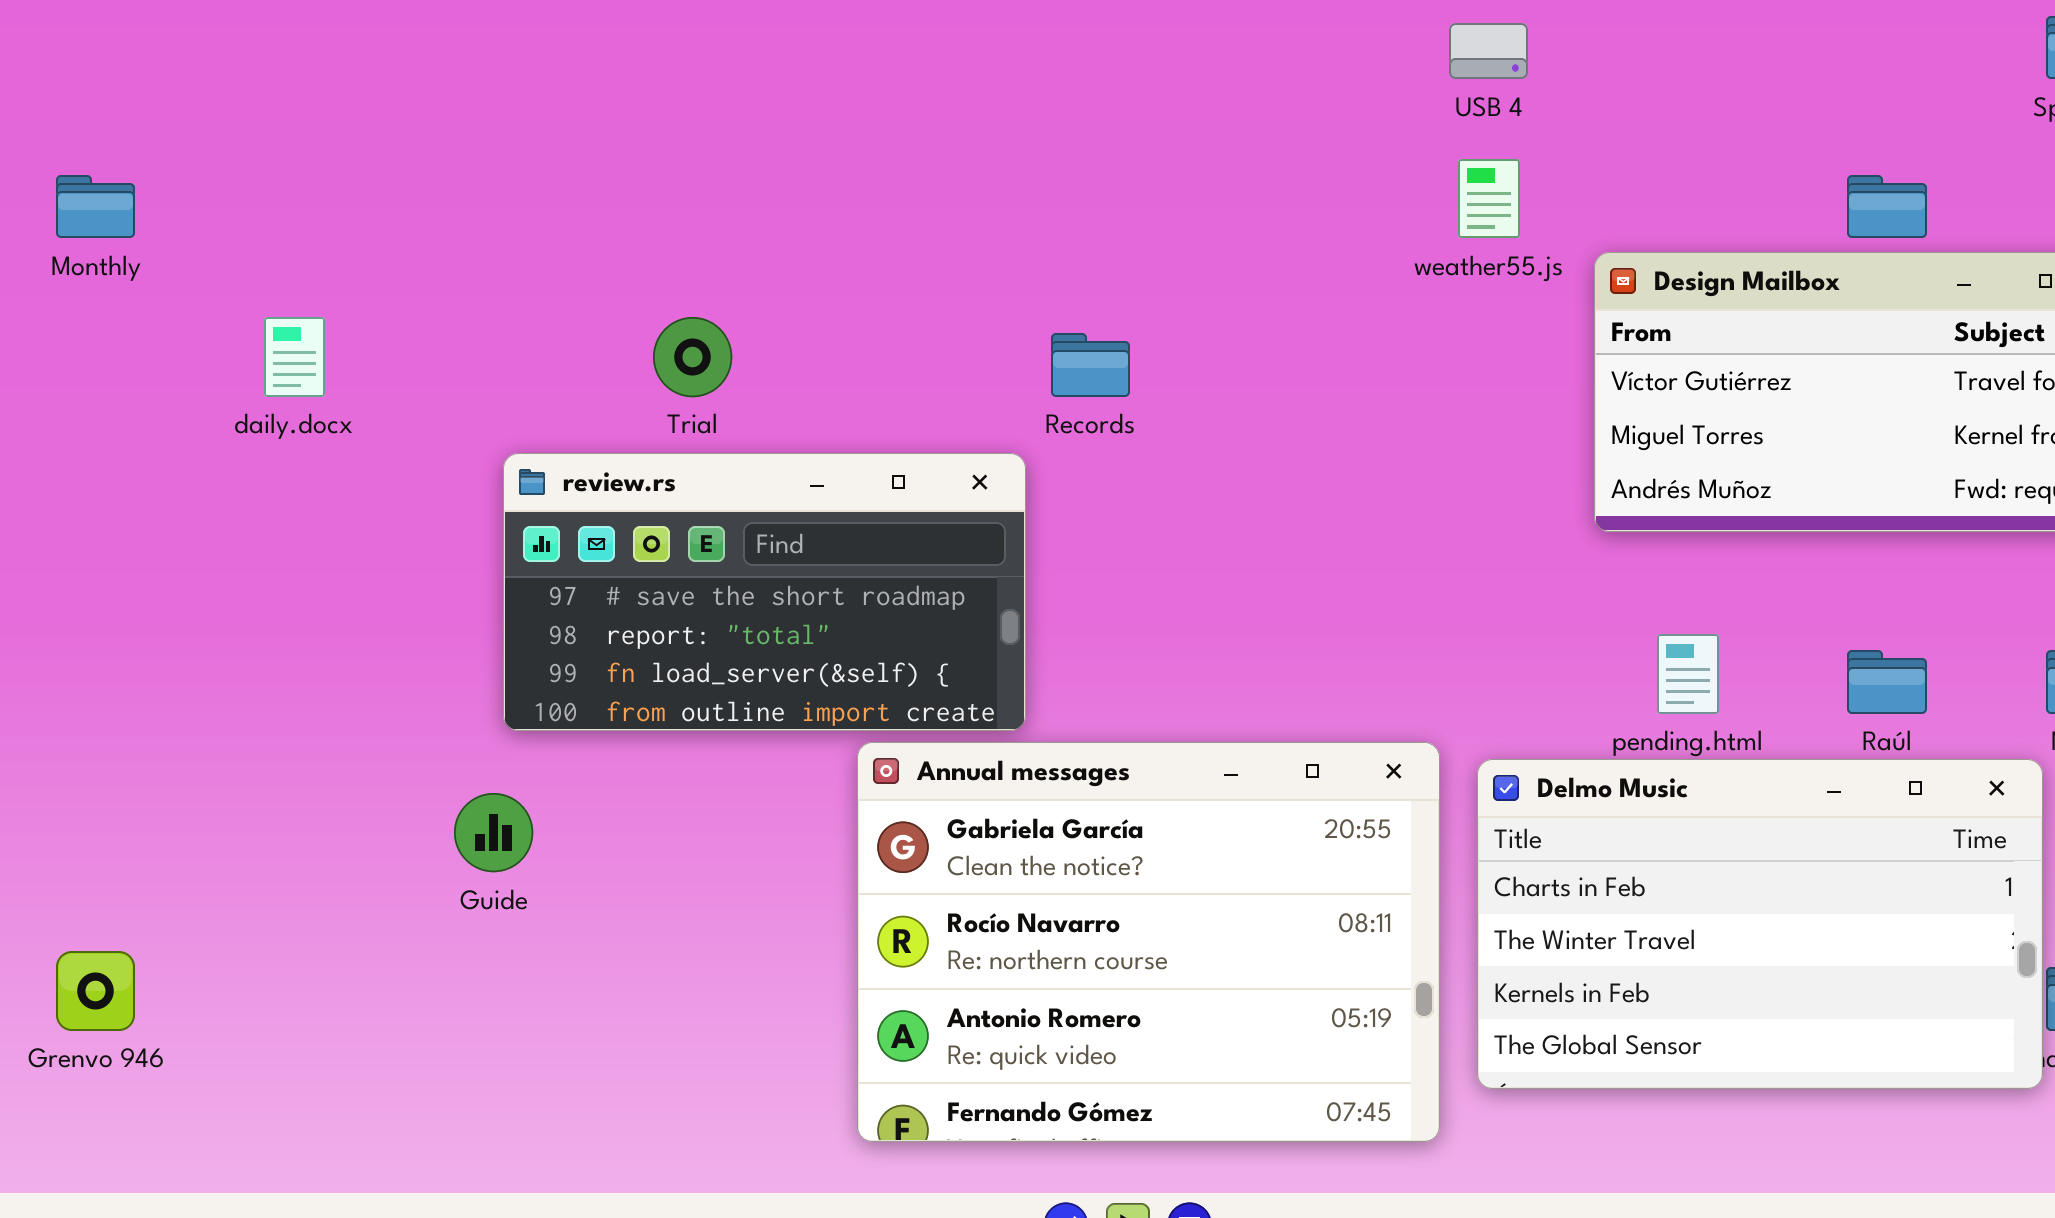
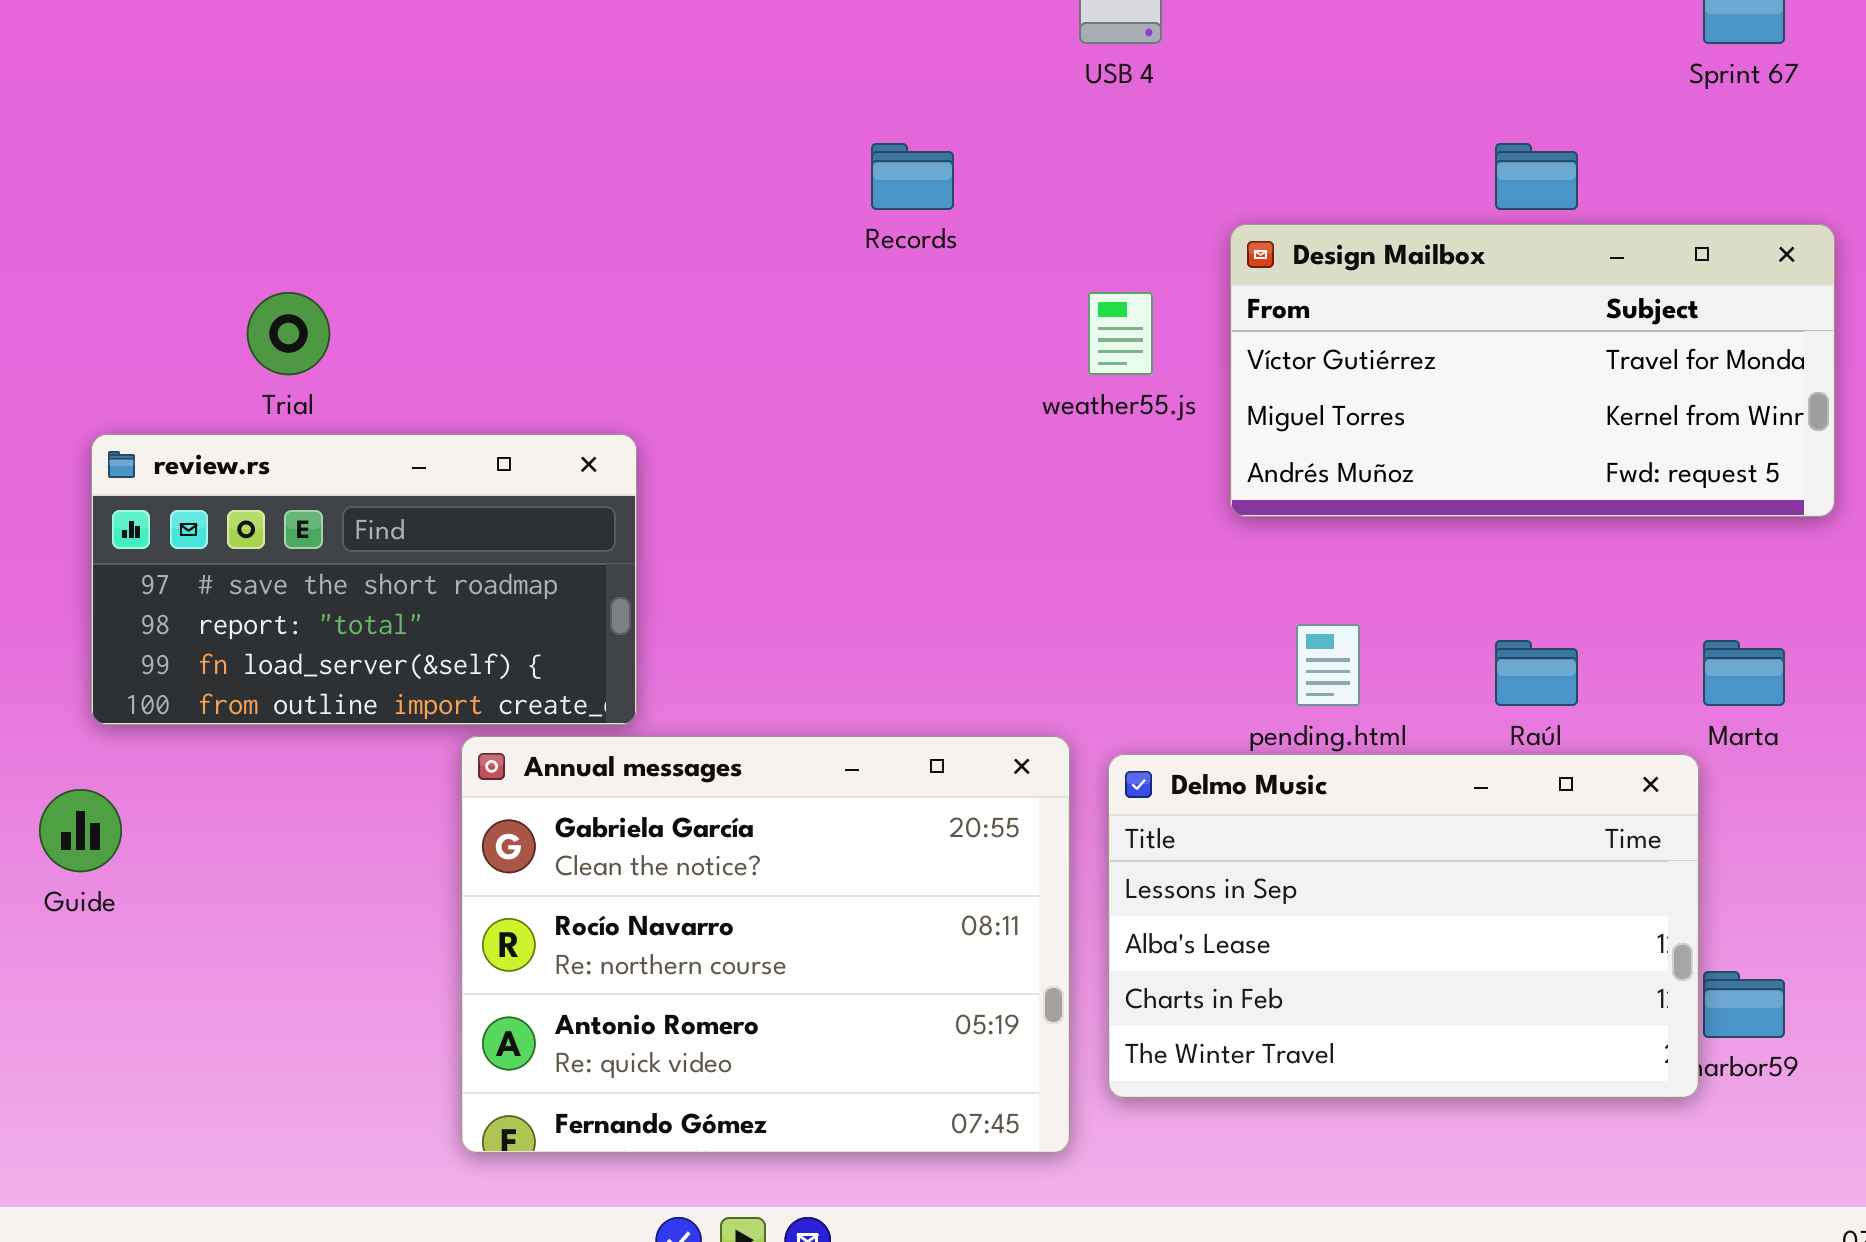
weather55.js: [1458,159,1520,238] -> [1088,292,1153,375], moved
Records: [1051,333,1130,397] -> [871,143,954,210], moved
Delmo Music: [1477,759,2043,1089] -> [1108,754,1699,1098], scrolled up 2 rows

